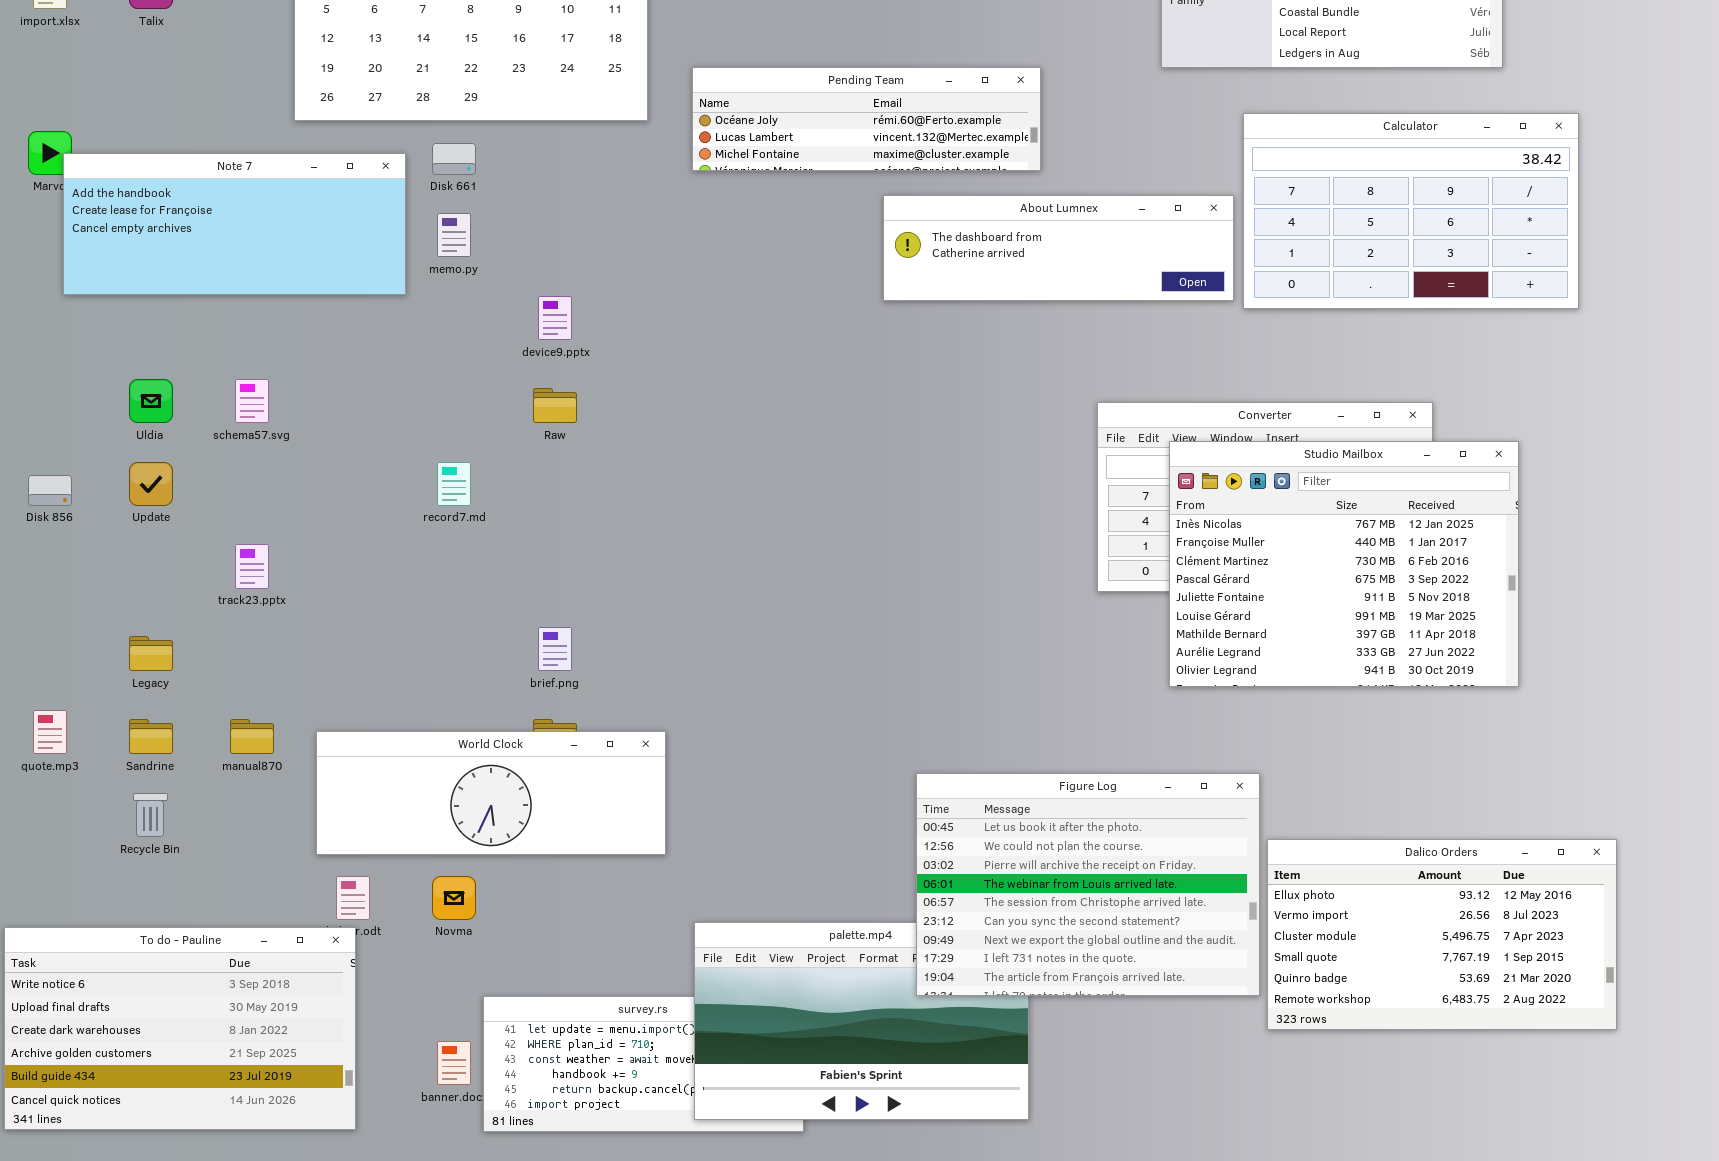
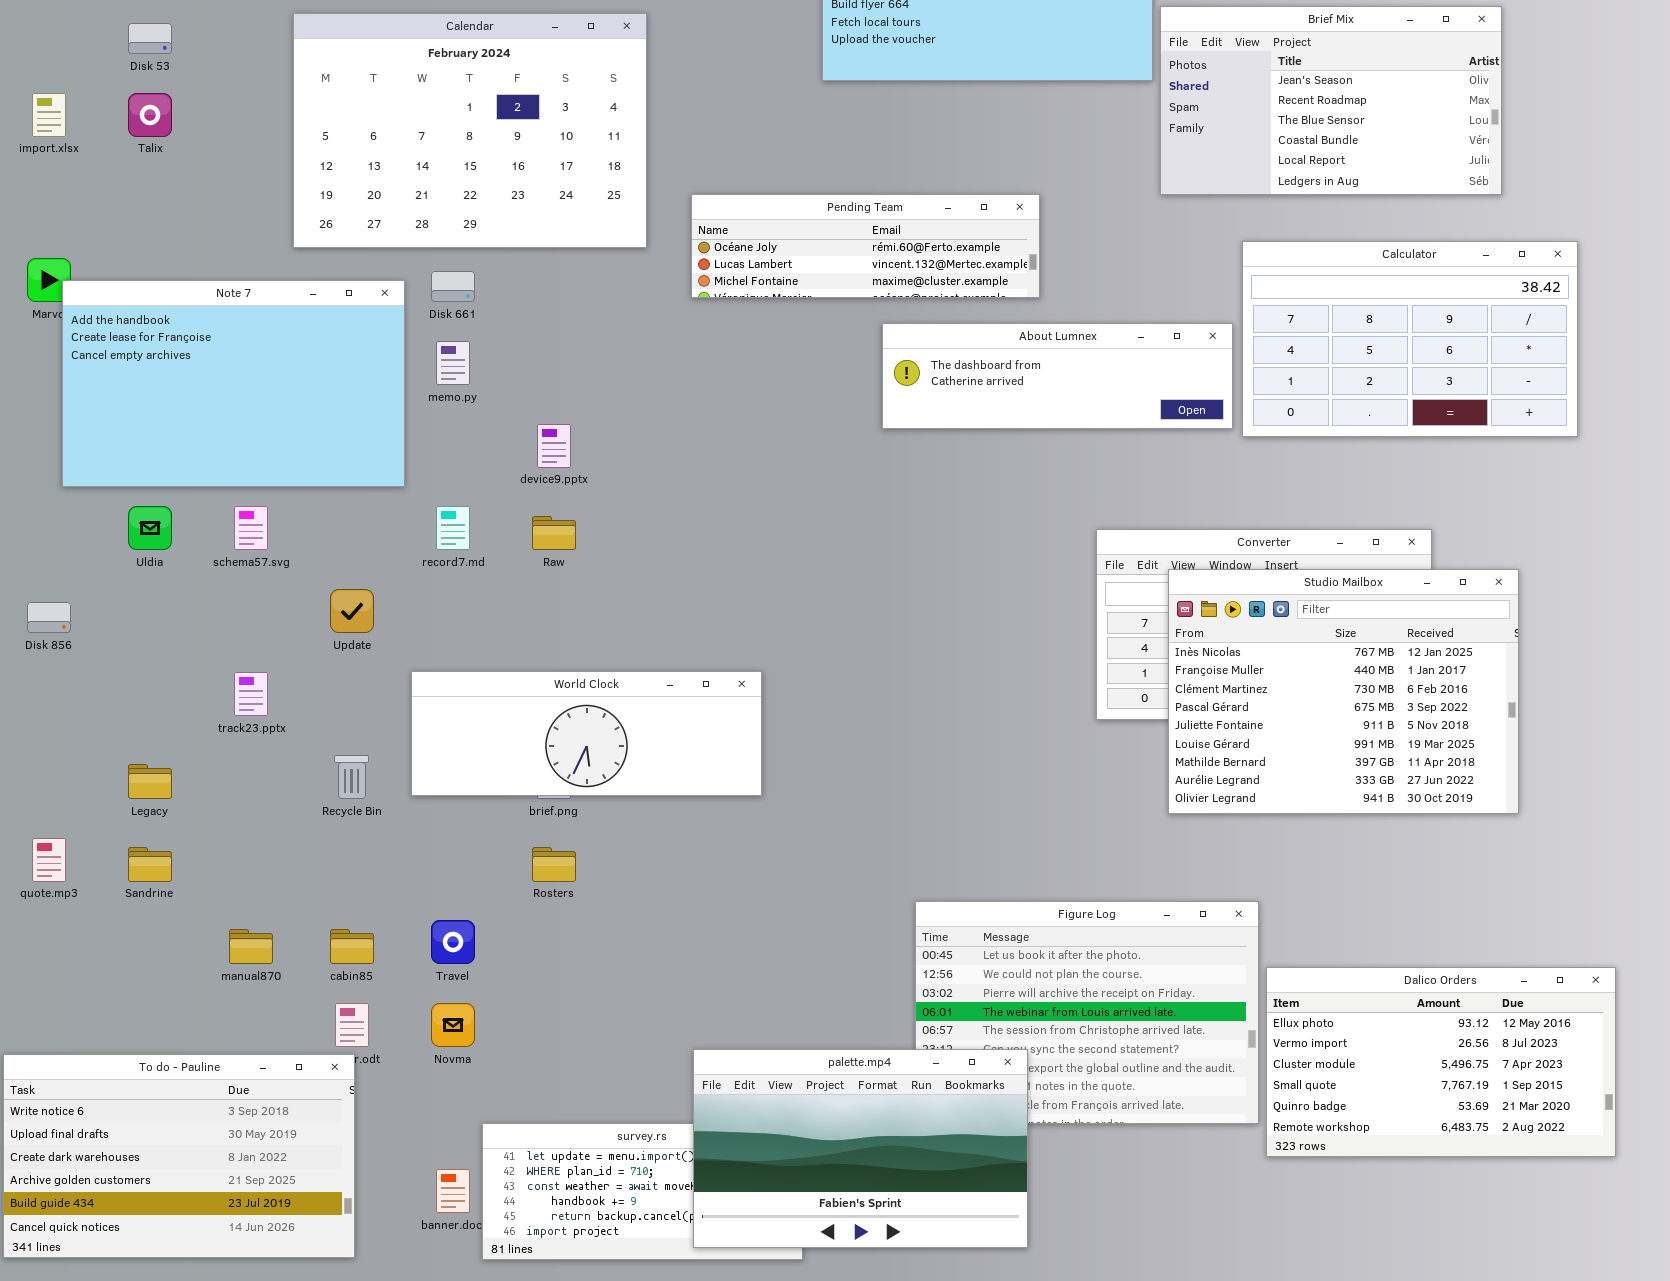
Note 7: [63,153,406,295] -> [62,280,405,487], resized
Update: [129,462,173,506] -> [330,589,374,633], moved
record7.md: [437,462,471,506] -> [436,506,470,550], moved
manual870: [230,719,274,754] -> [229,929,273,964], moved
World Clock: [316,731,666,855] -> [411,671,762,796], moved
Recycle Bin: [133,793,168,837] -> [334,755,369,799], moved
palette.mp4: [694,922,1029,1120] -> [693,1049,1028,1248], raised

